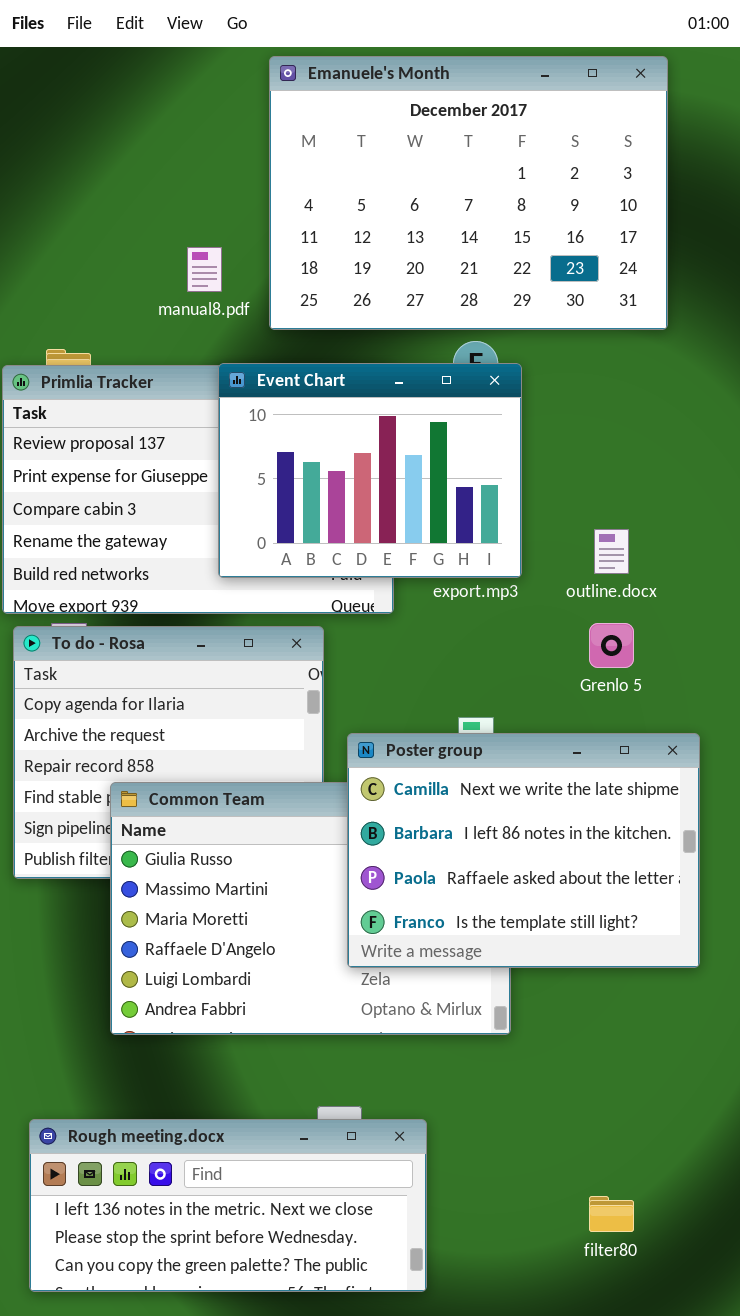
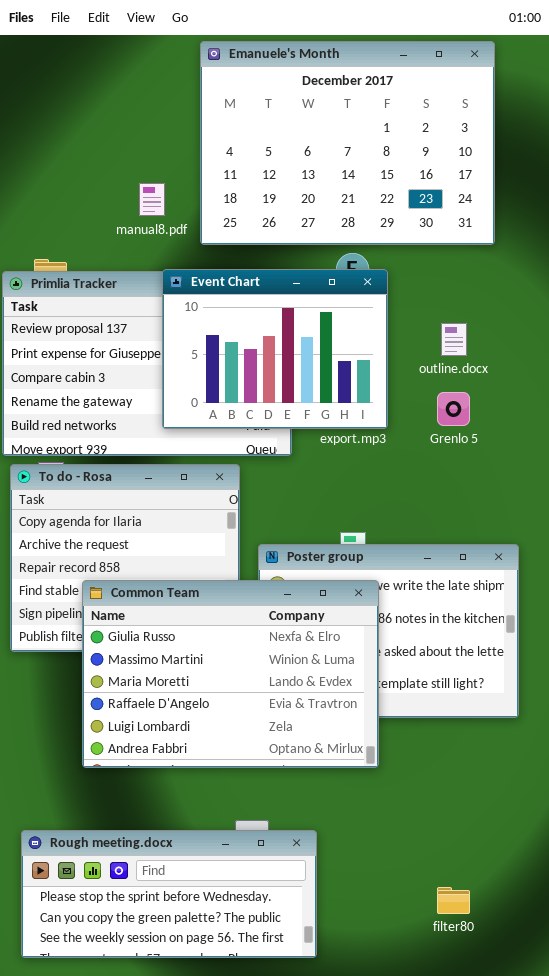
outline.docx: [594,529,629,574] -> [441,323,467,356], moved
Grenlo 5: [589,623,634,668] -> [437,392,470,426], moved
Common Team: [110,782,511,1035] -> [82,580,379,768], raised
Rough meeting.docx: [29,1119,427,1292] -> [21,830,317,958], scrolled down 1 row

